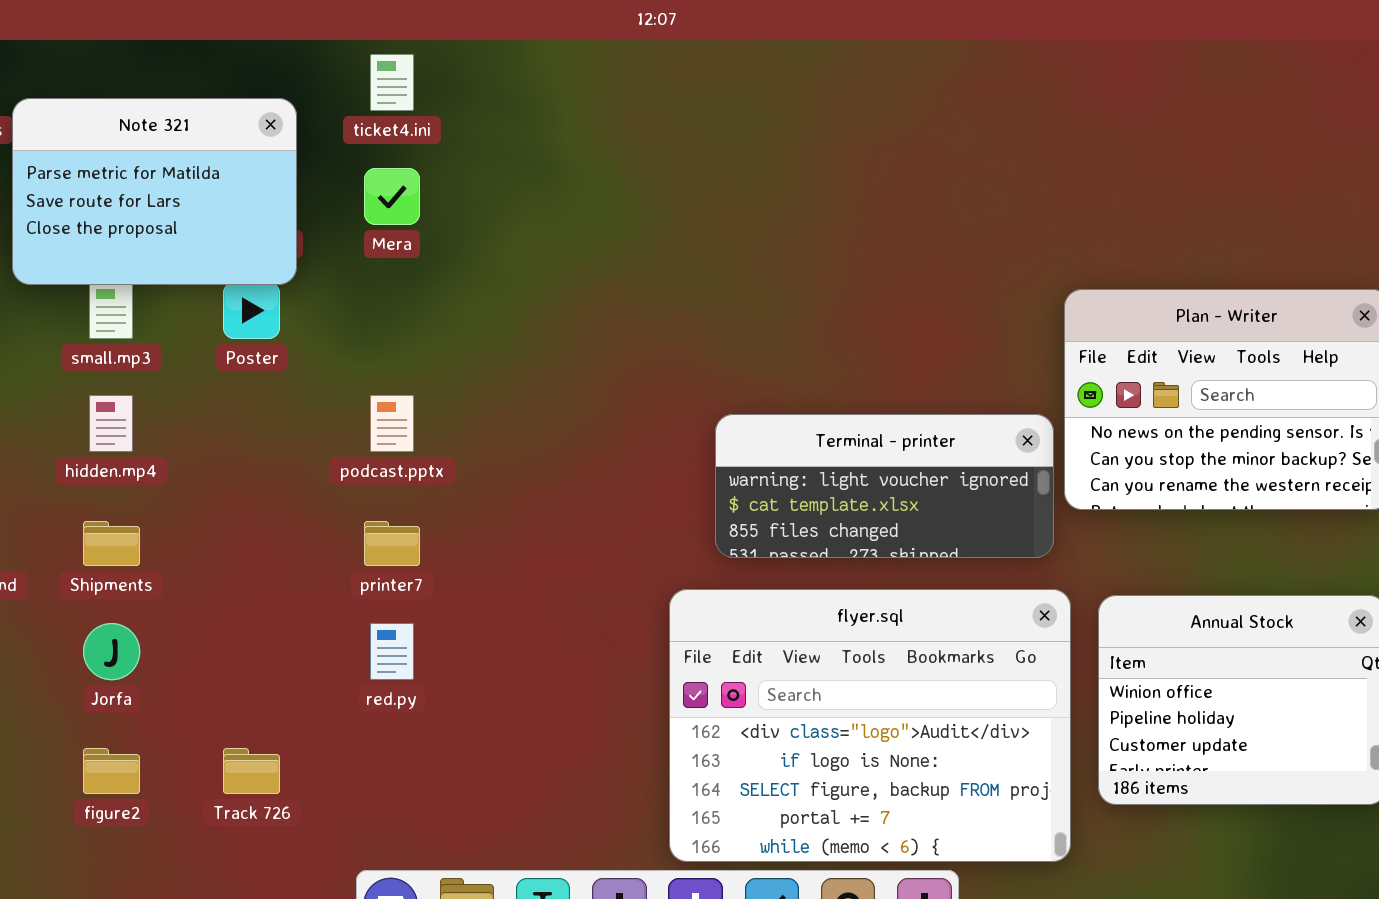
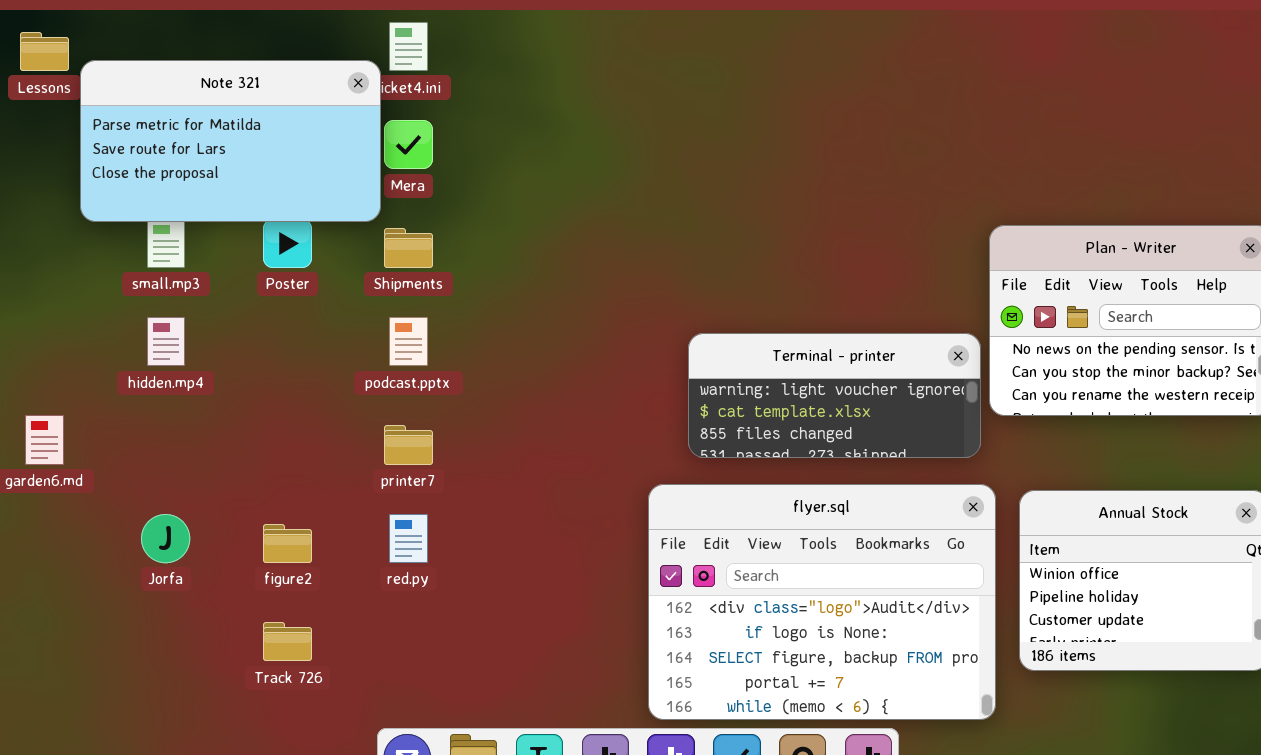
Note 321: [12,98,297,285] -> [80,60,381,222], resized
Shipments: [83,521,140,566] -> [384,228,433,268], moved
figure2: [83,748,140,794] -> [263,524,312,563], moved

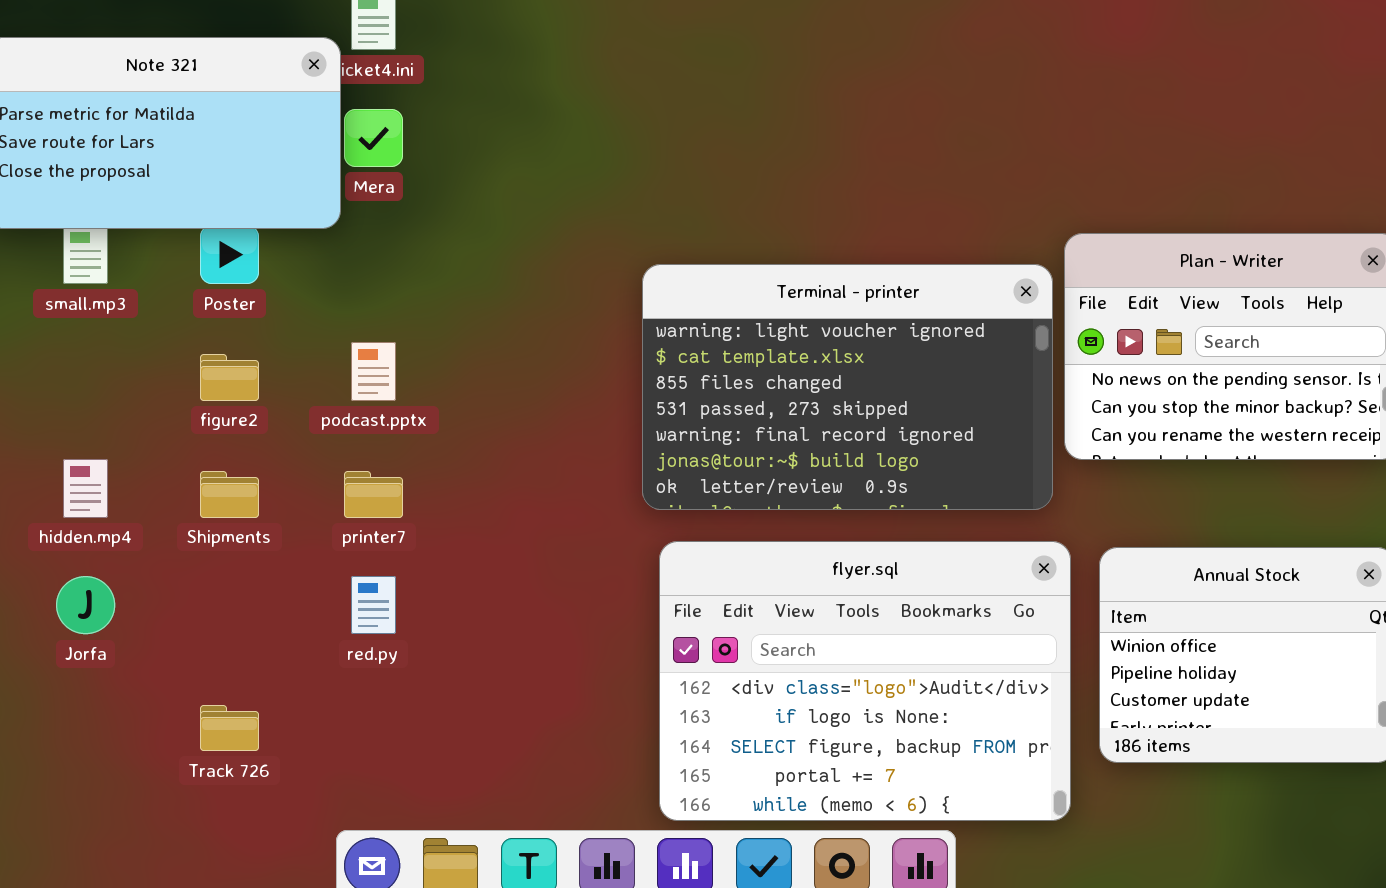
Shipments: [384,228,433,268] -> [200,471,259,518], moved
hidden.mp4: [147,317,185,366] -> [63,459,108,518], moved
Terminal - printer: [688,333,981,458] -> [642,264,1053,510], resized
figure2: [263,524,312,563] -> [200,354,259,401], moved

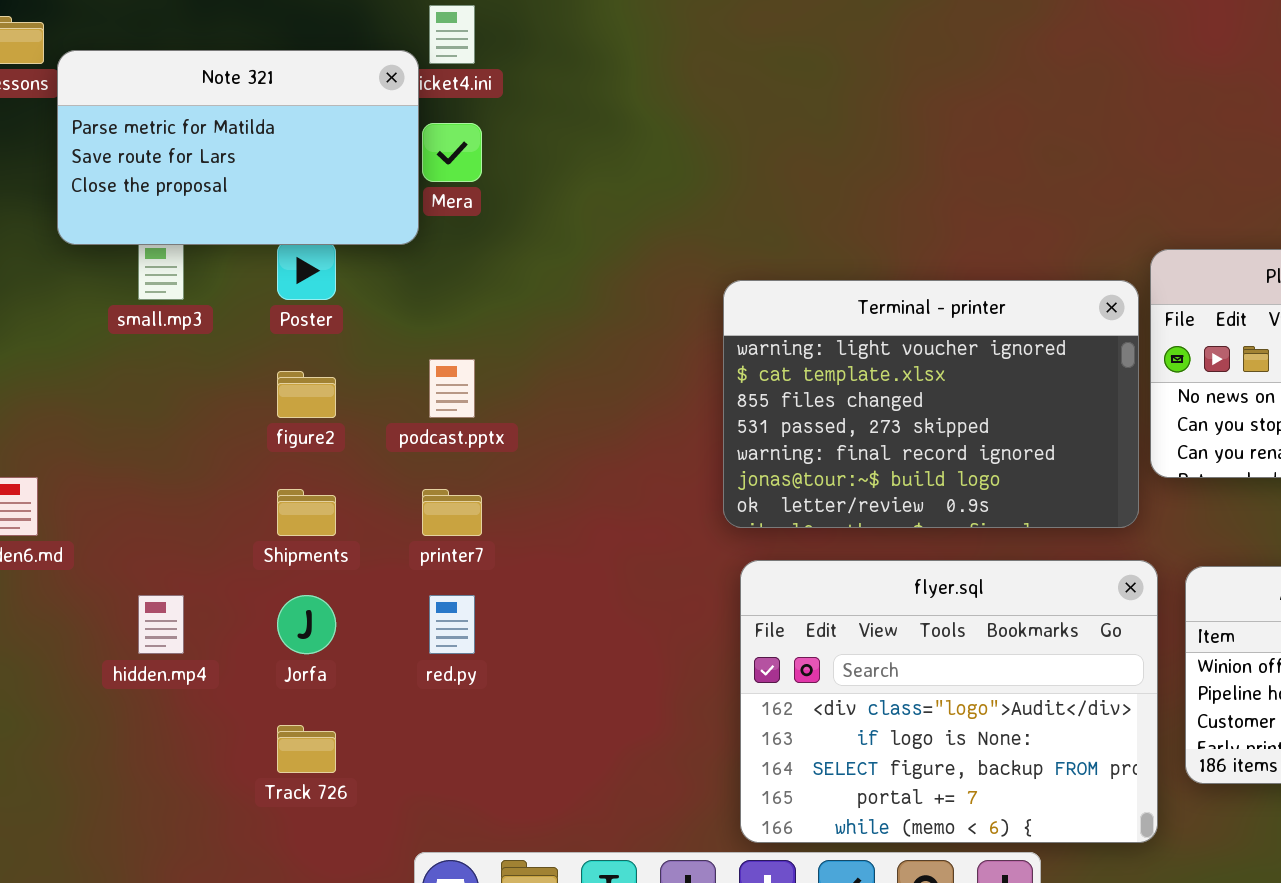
hidden.mp4: [63,459,108,518] -> [138,595,184,654], moved
Jorfa: [56,576,115,634] -> [277,595,336,654], moved

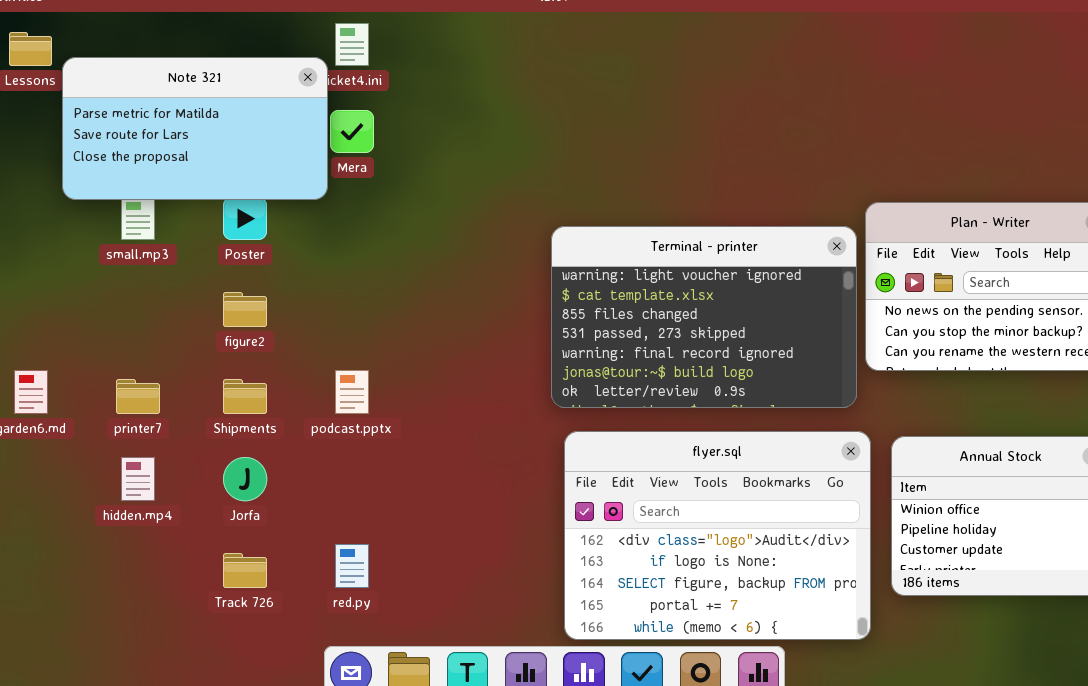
podcast.pptx: [429,359,475,418] -> [335,370,369,414], moved
printer7: [422,489,482,536] -> [116,379,160,414], moved
red.py: [429,595,475,654] -> [335,544,369,588], moved

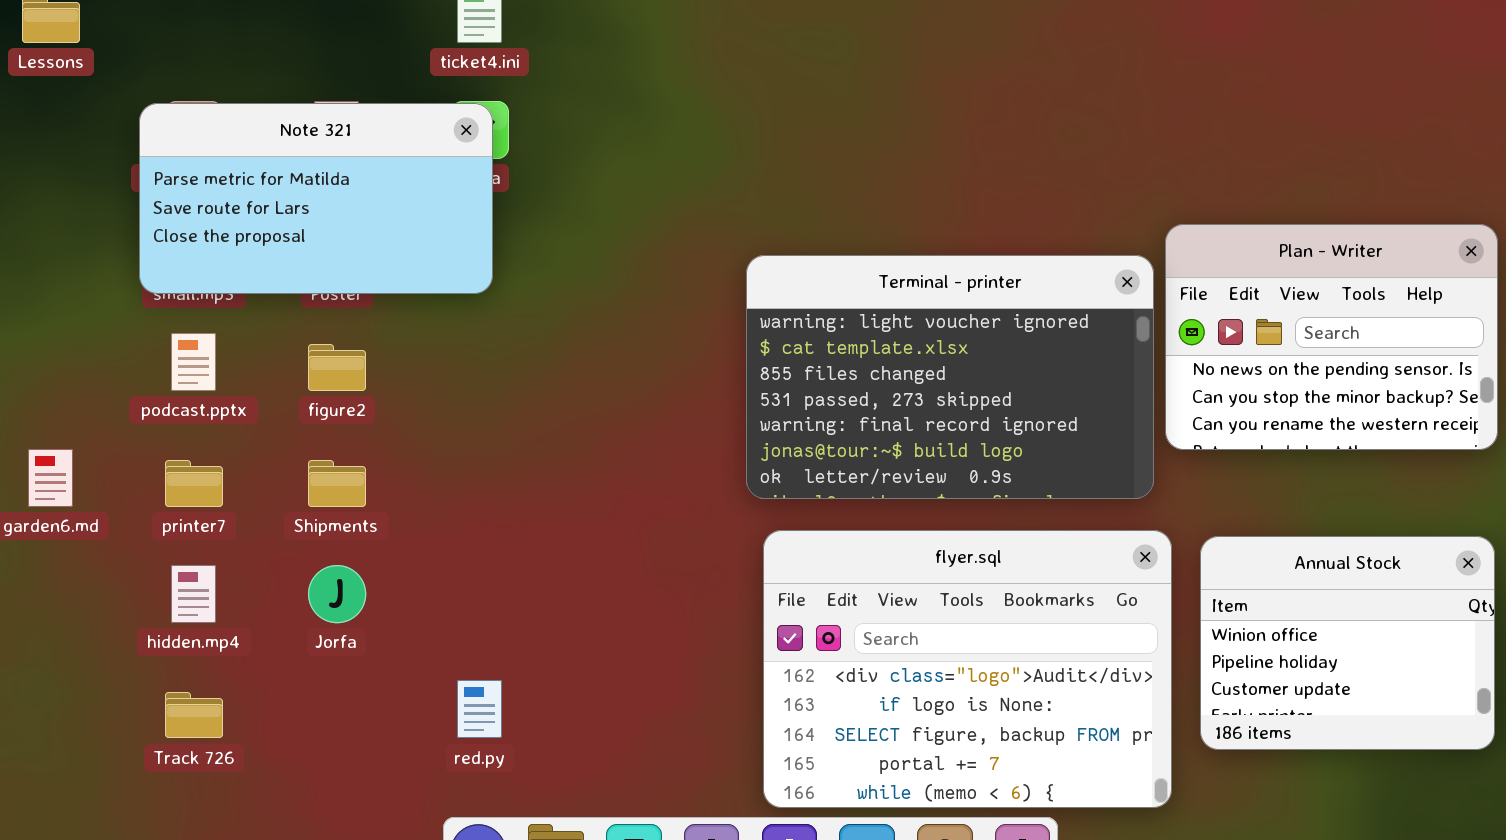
Note 321: [62,57,328,200] -> [139,103,493,294], moved
podcast.pptx: [335,370,369,414] -> [171,333,216,391], moved
Track 726: [223,553,267,588] -> [165,692,223,738], moved

